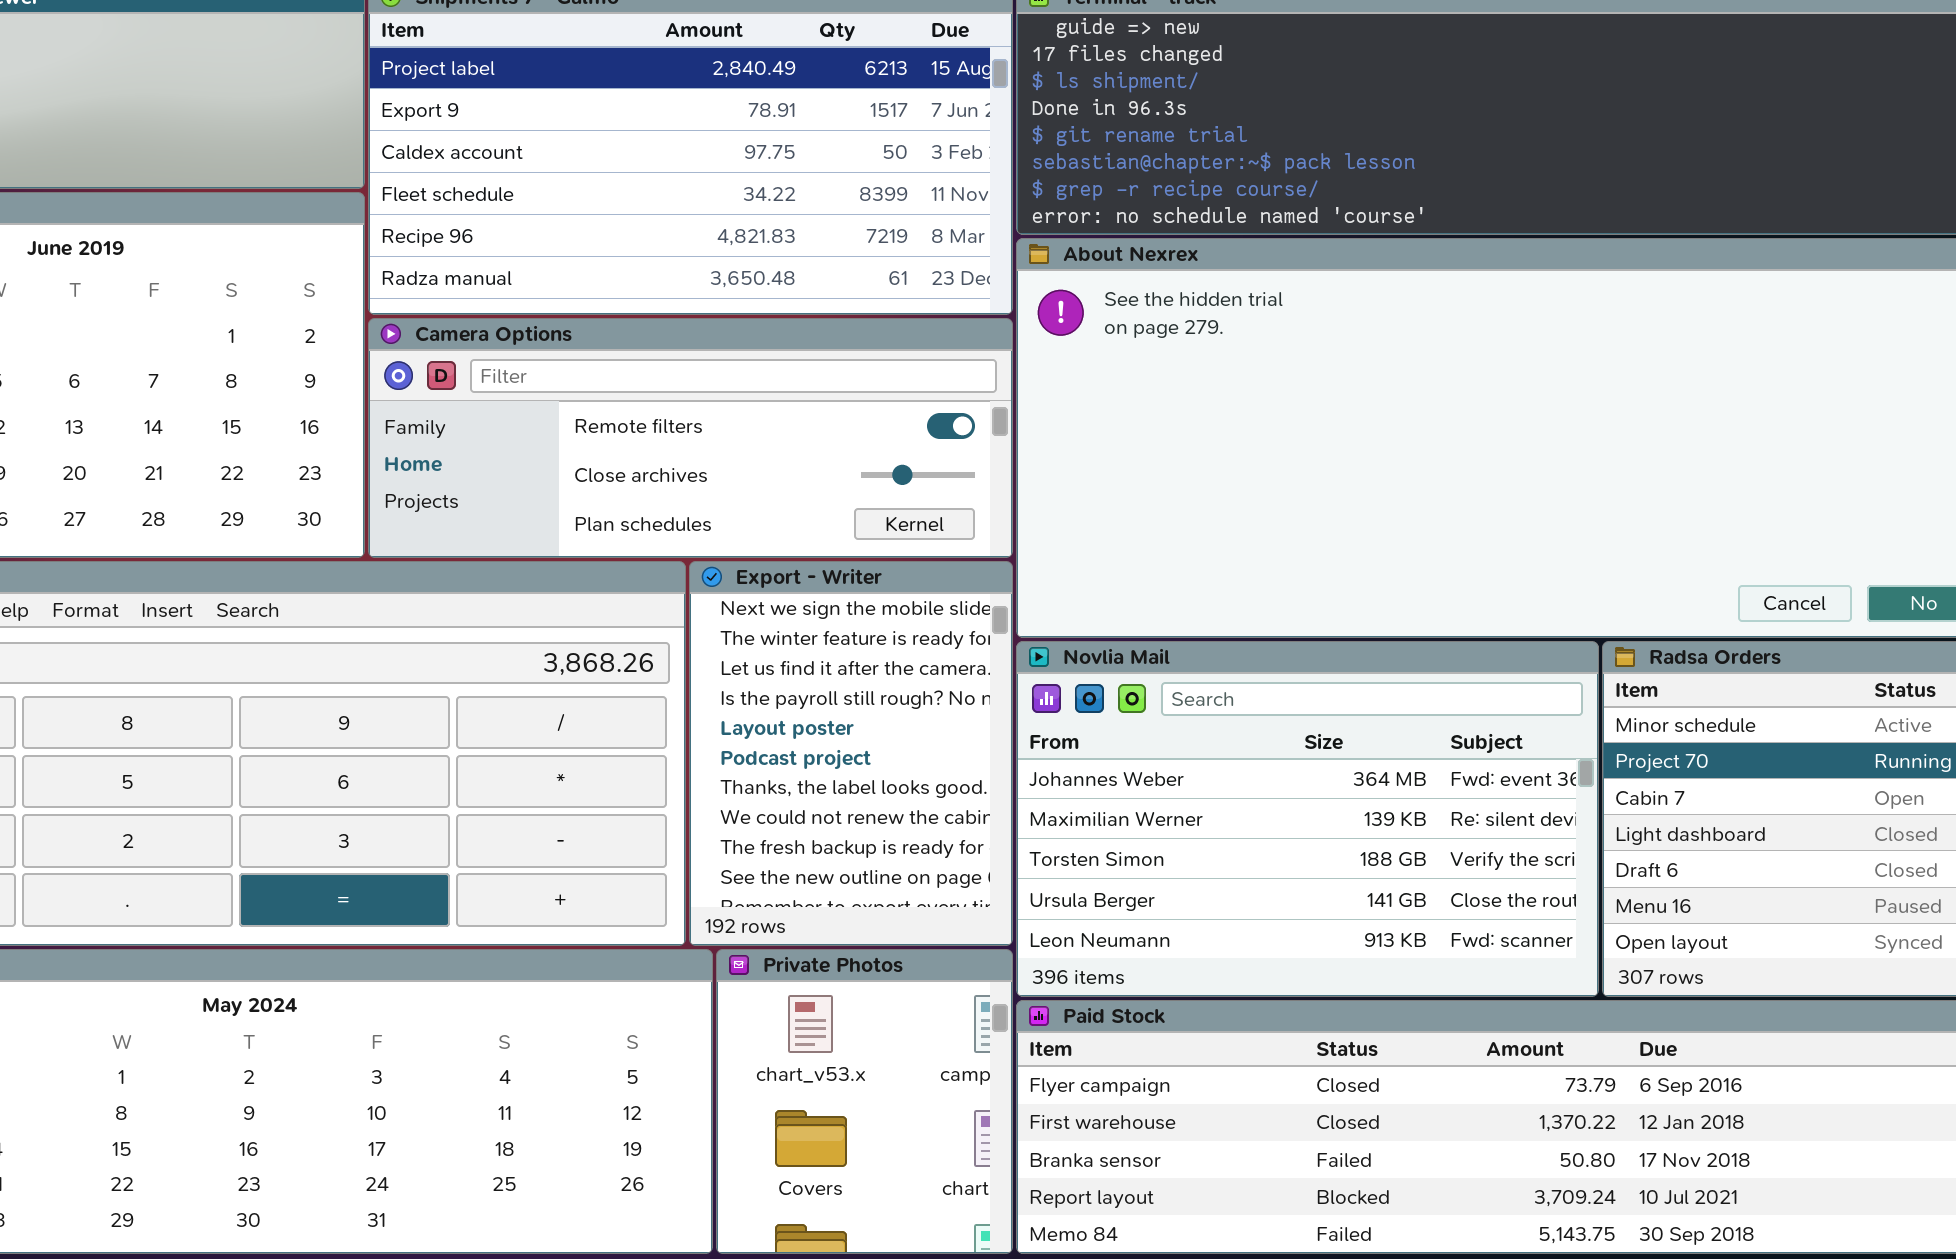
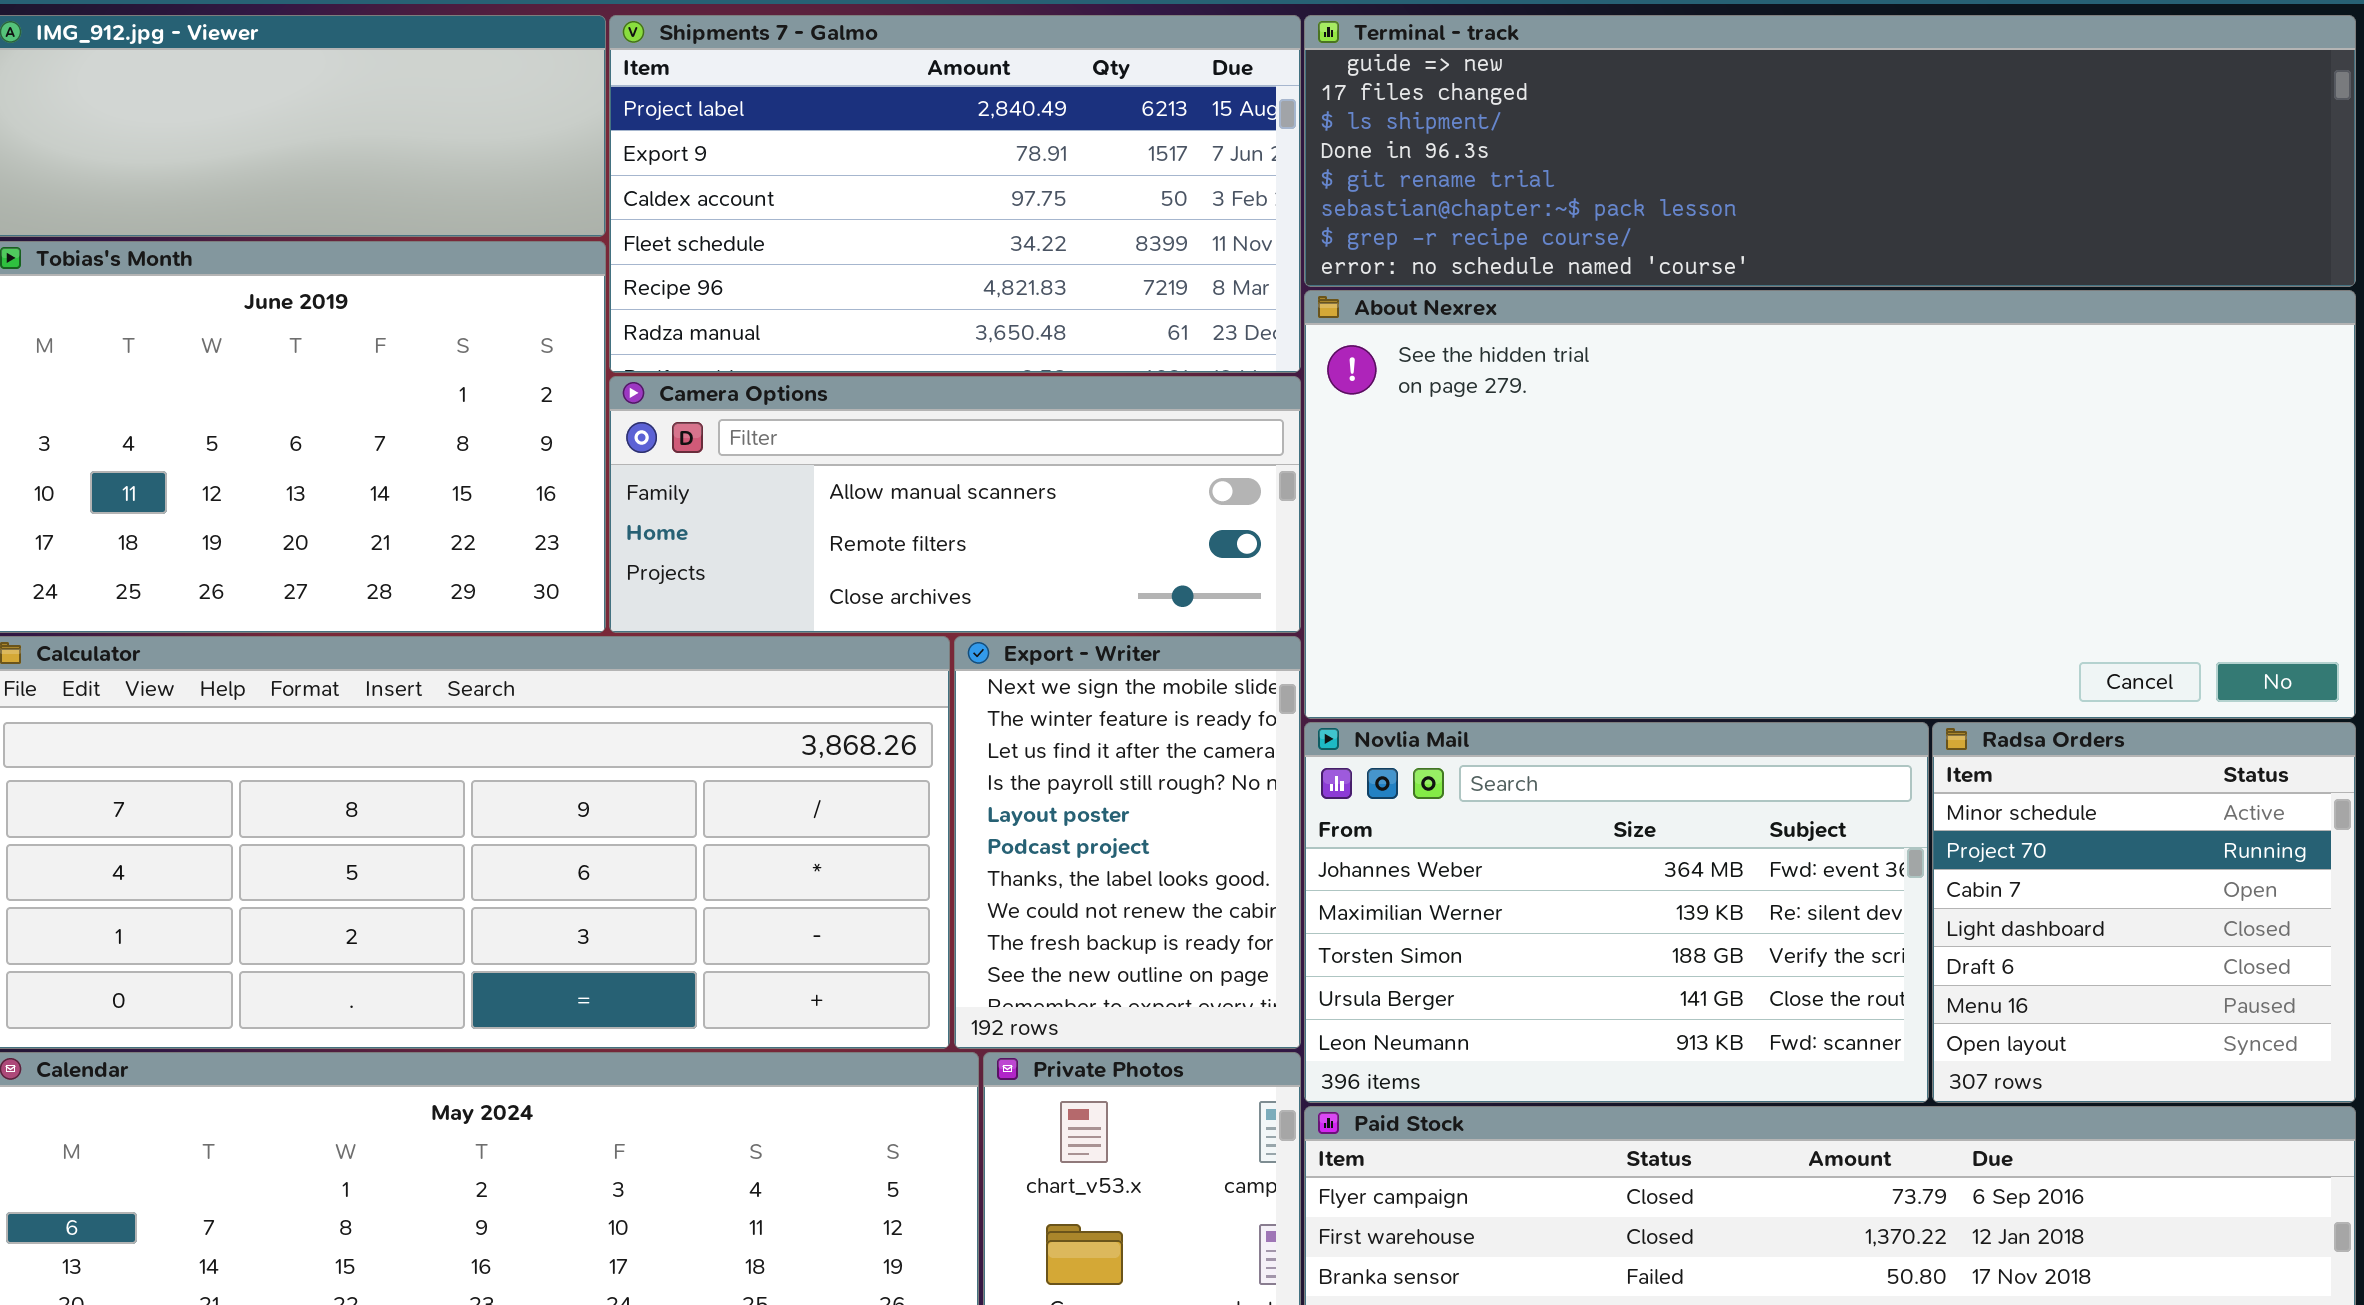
Camera Options: [368,318,1013,558] -> [609,376,1301,633], scrolled up 1 row

